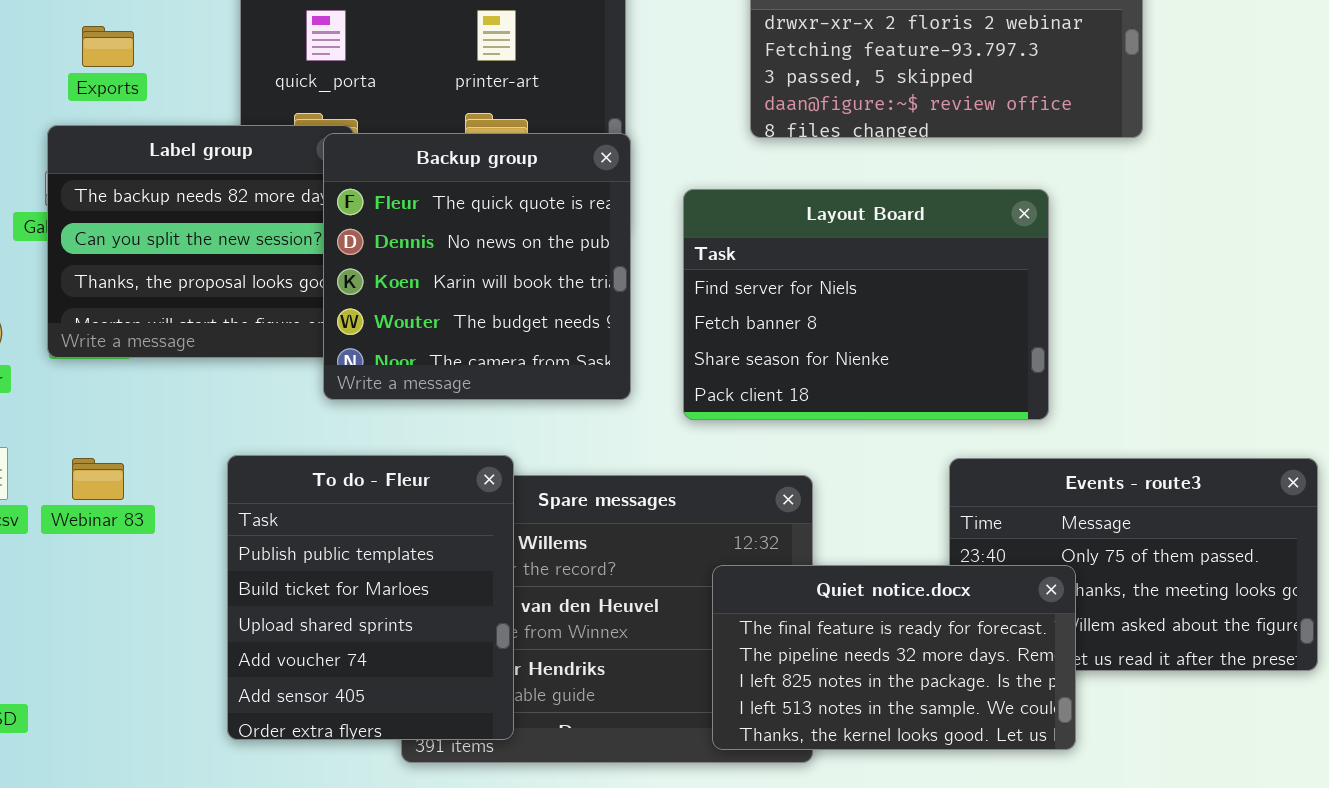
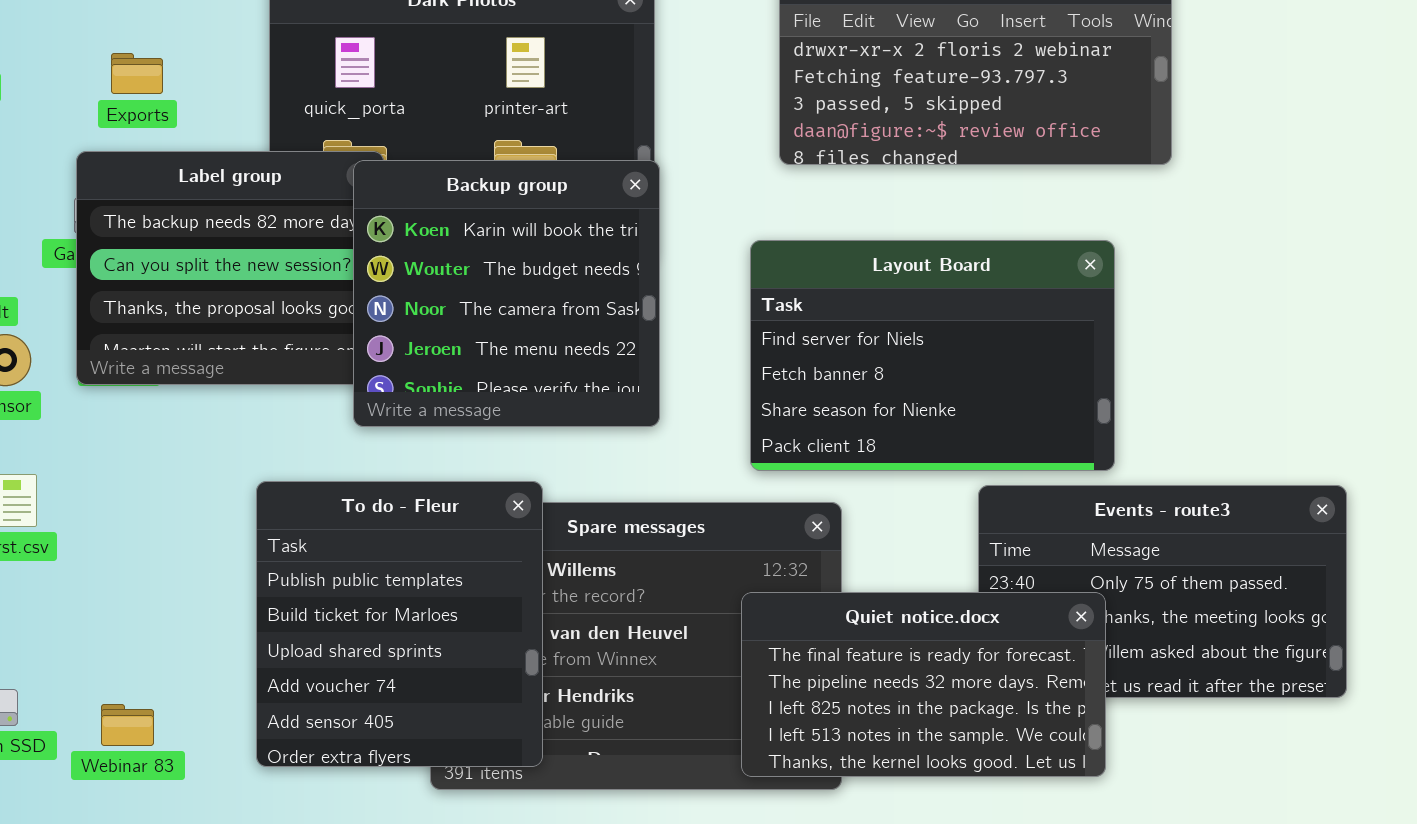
Backup group: [323,133,631,400] -> [353,160,660,427], scrolled down 2 rows
Layout Board: [683,189,1049,420] -> [750,240,1115,471], moved
Webinar 83: [72,458,124,500] -> [101,704,154,746], moved

